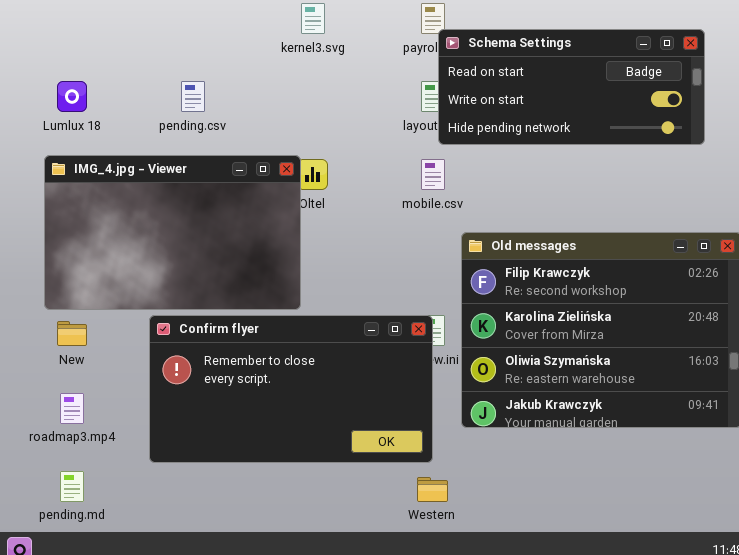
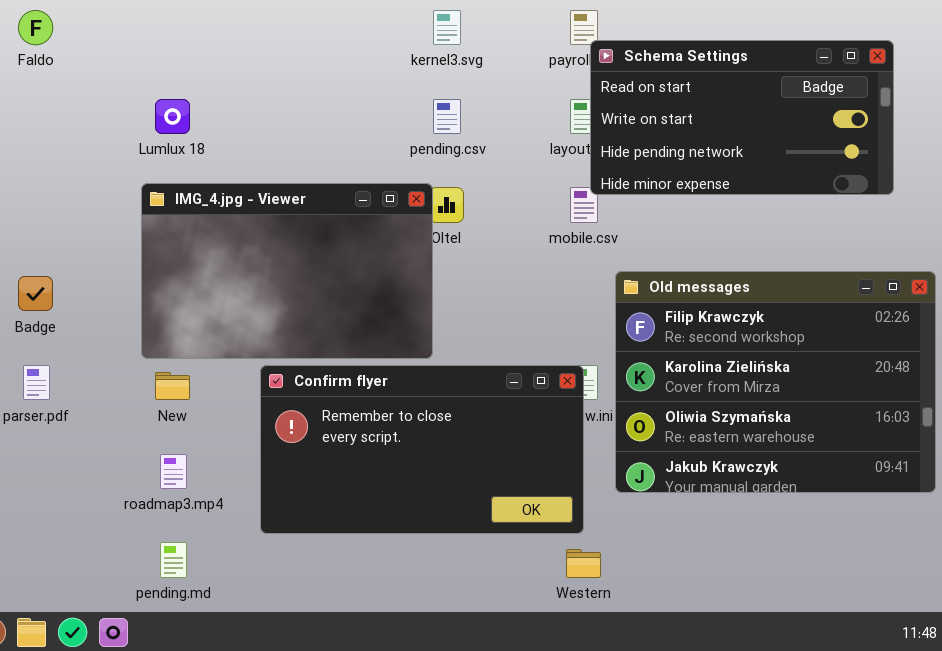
Schema Settings: [438,29,705,145] -> [590,40,894,195], resized
pending.csv: [181,81,205,112] -> [433,99,461,134], moved

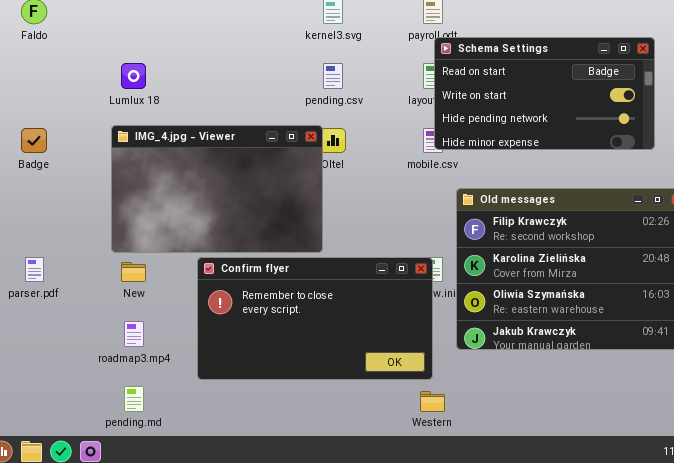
Schema Settings: [590,40,894,195] -> [434,37,655,150], moved
Badge: [18,276,53,311] -> [21,128,47,153], moved

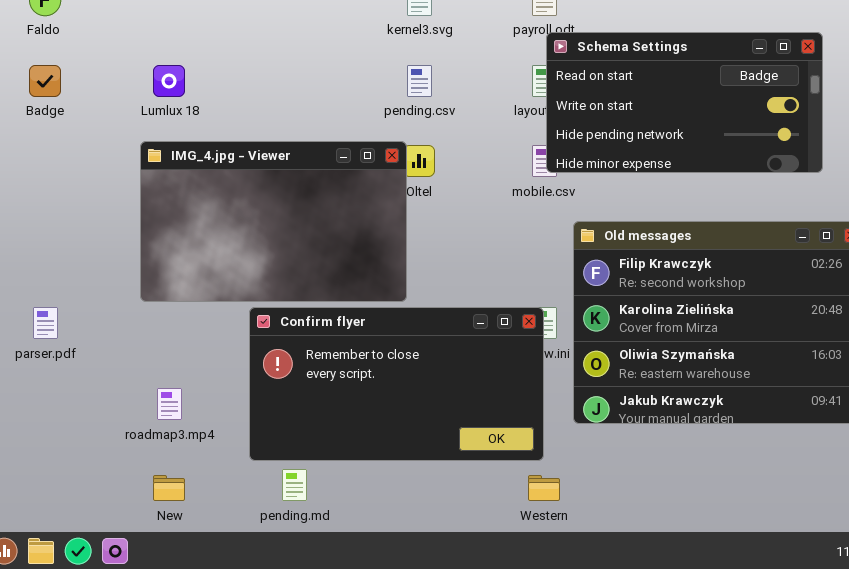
Badge: [21,128,47,153] -> [29,65,61,97], moved
New: [121,262,146,282] -> [153,475,185,501], moved
pending.md: [124,386,144,412] -> [282,469,307,501], moved

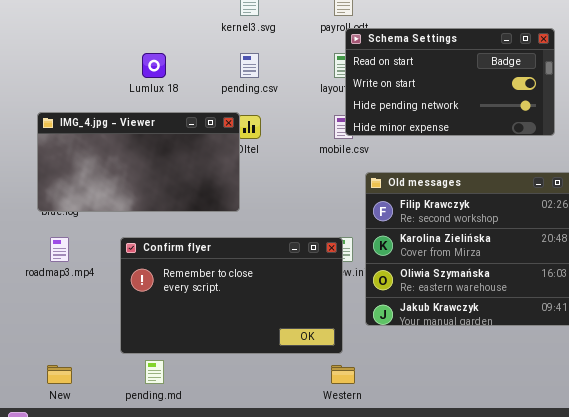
Lumlux 18: [153,65,185,97] -> [142,53,166,78], moved
IMG_4.jpg - Viewer: [140,141,407,302] -> [37,112,240,212], resized
roadmap3.mp4: [157,388,182,420] -> [50,237,69,262], moved

